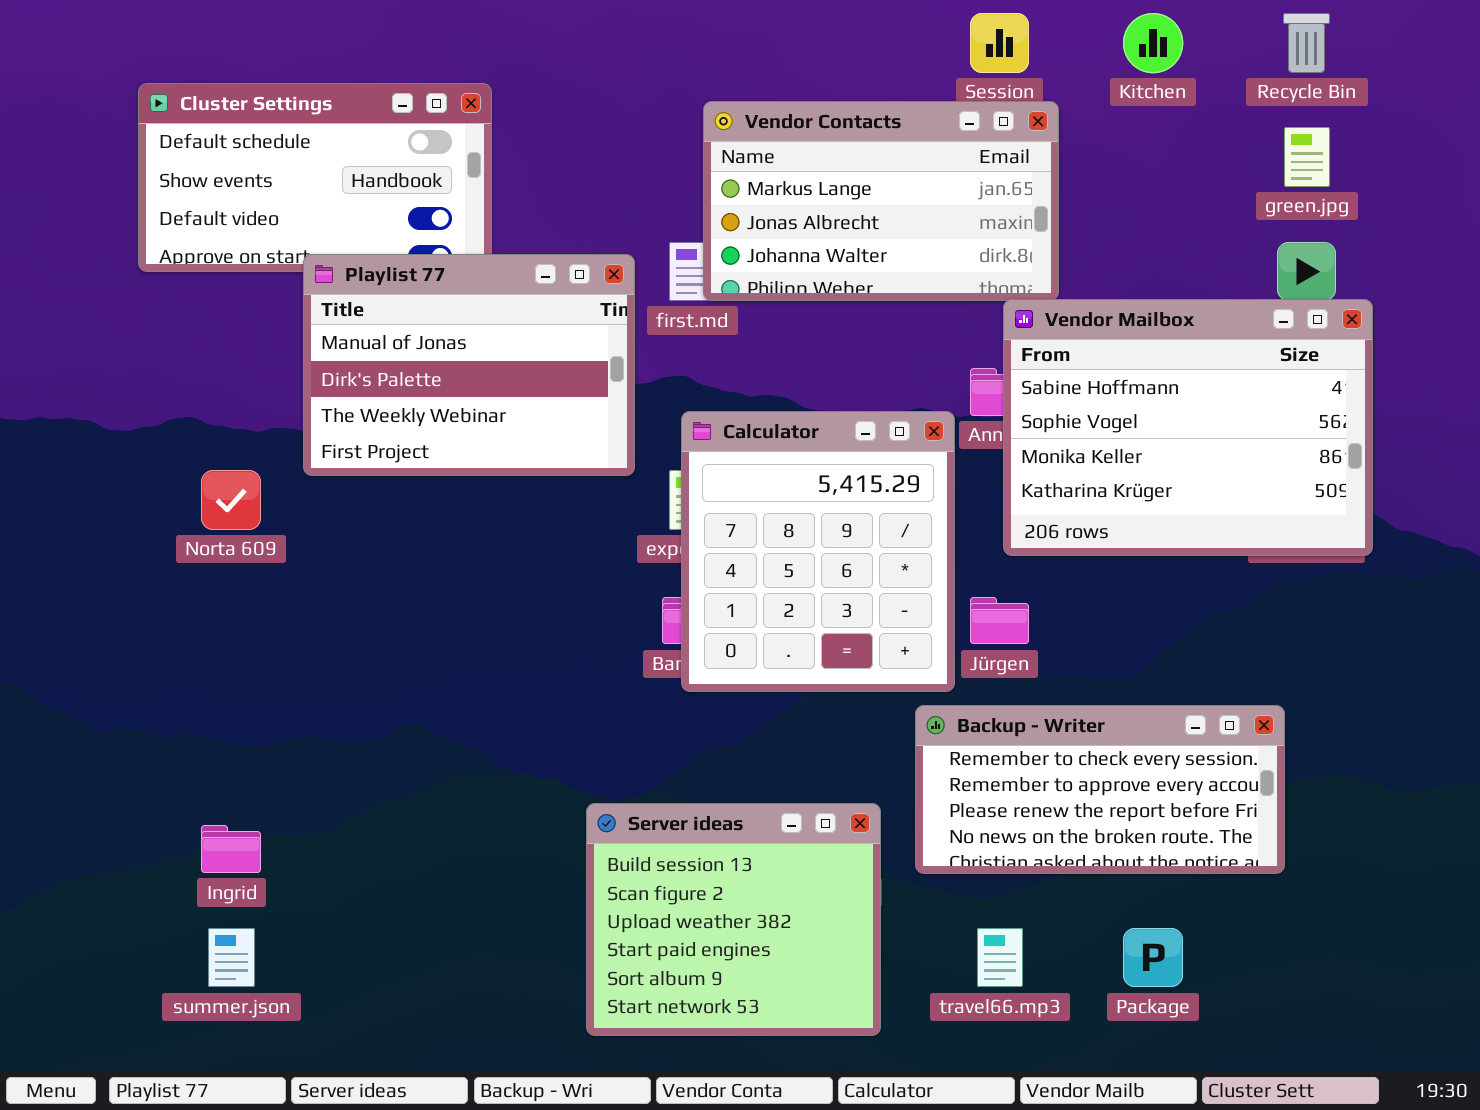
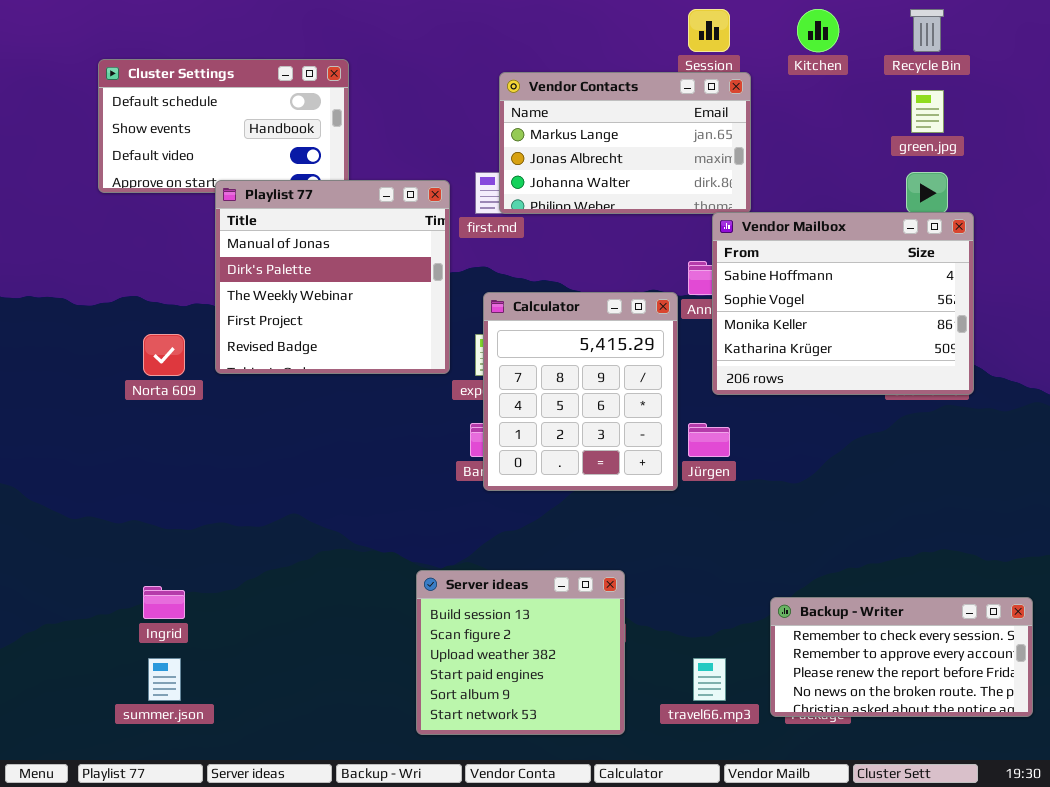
Playlist 77: [303,254,635,476] -> [215,180,450,374], resized
Backup - Writer: [915,705,1285,874] -> [770,597,1033,717], moved

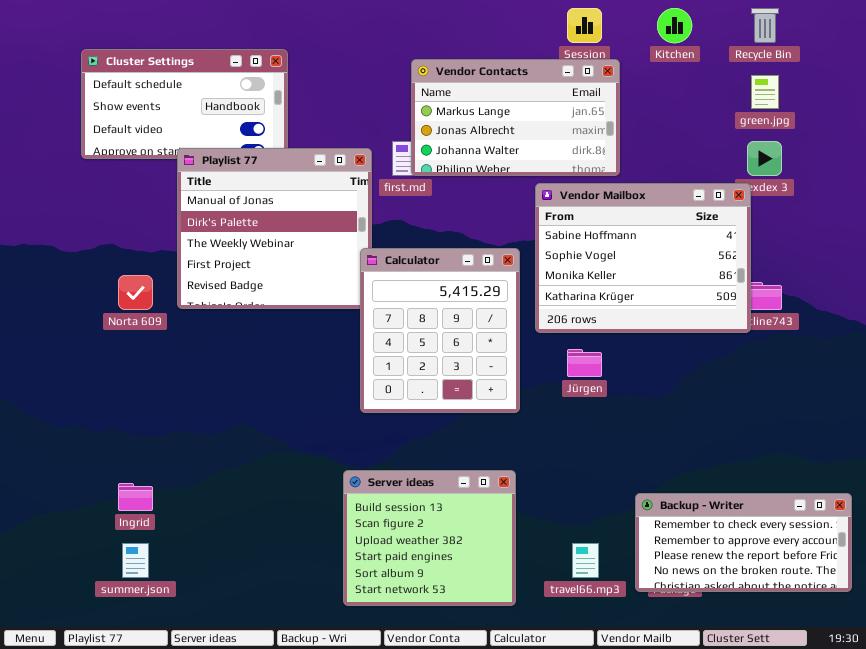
Vendor Mailbox: [712,212,974,395] -> [535,183,751,333], moved
Calculator: [483,292,678,491] -> [360,248,520,413], moved

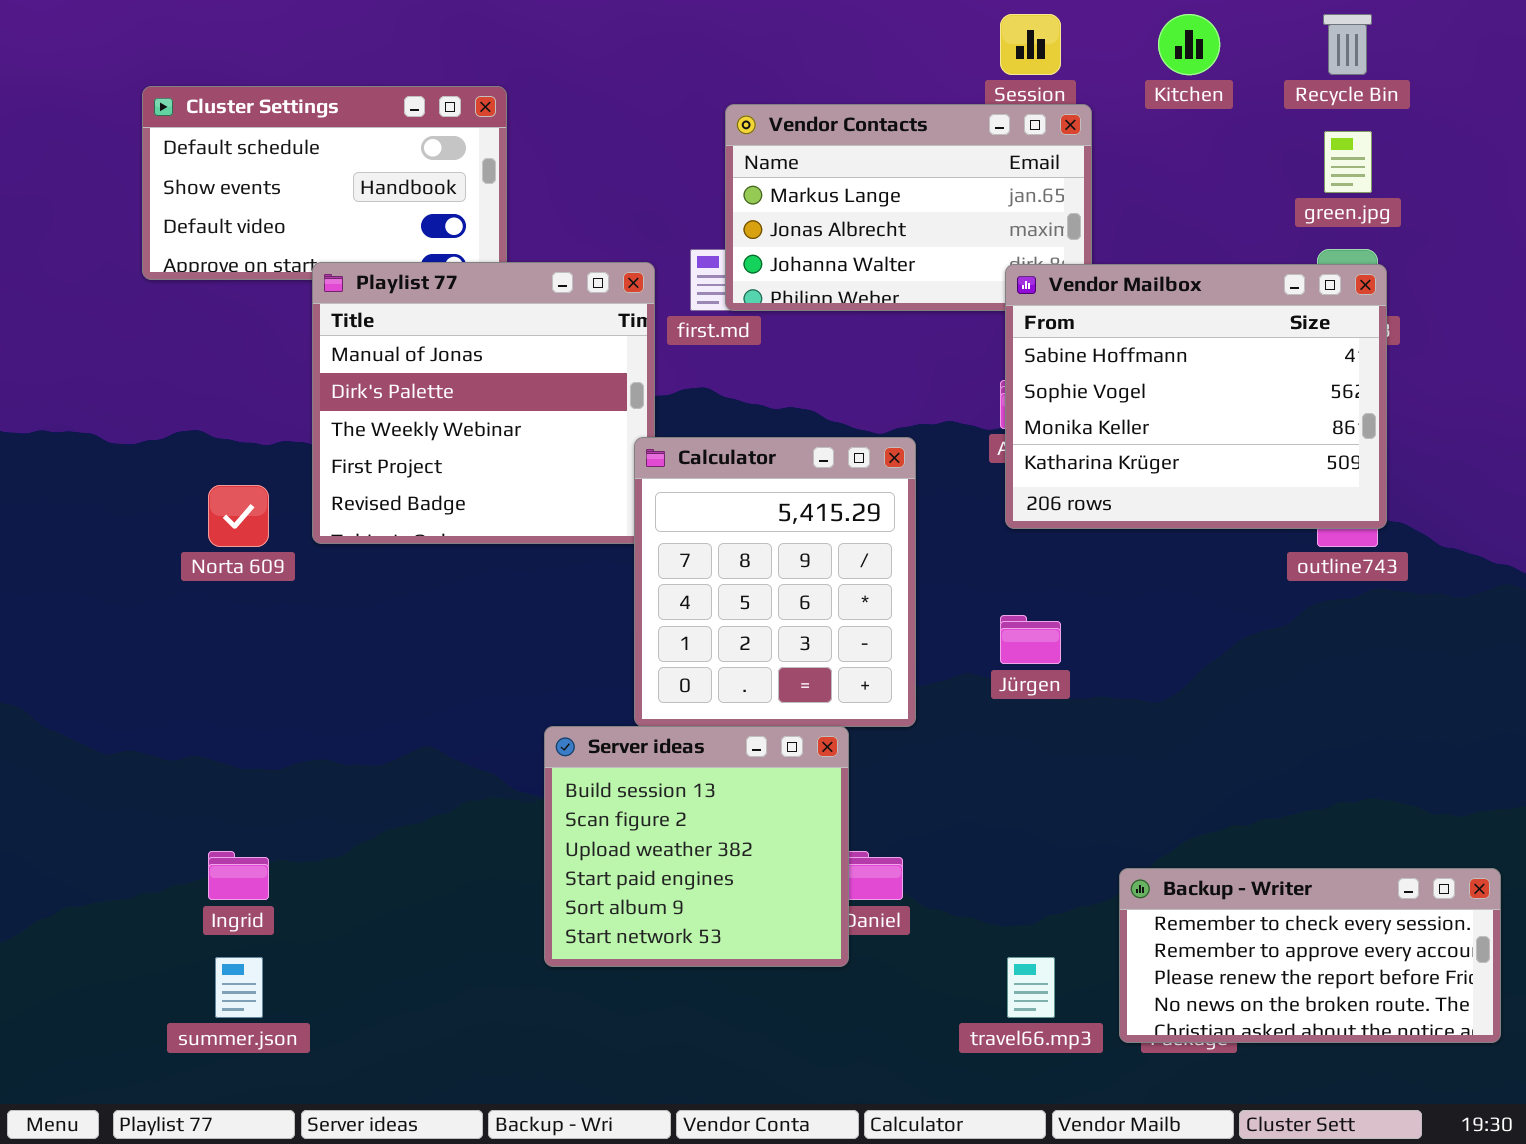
Vendor Mailbox: [535,183,751,333] -> [1005,264,1387,529], moved
Server ideas: [343,470,516,606] -> [544,726,849,967], moved

